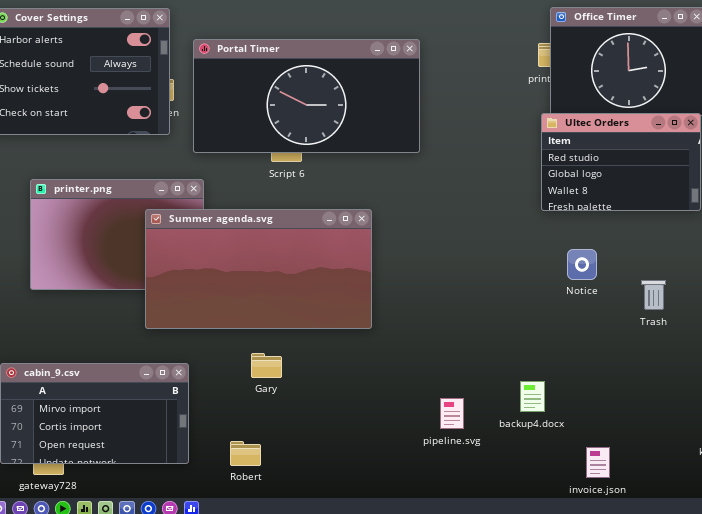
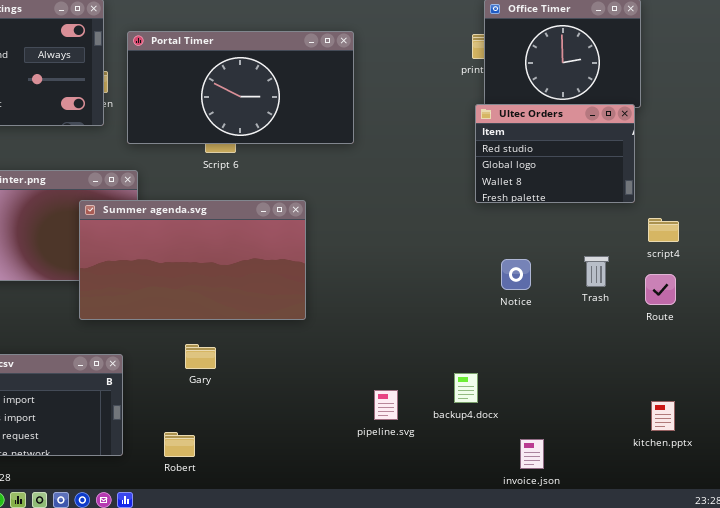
Notice: [567,249,597,280] -> [501,259,531,290], moved
Trash: [641,280,666,310] -> [584,256,609,287], moved

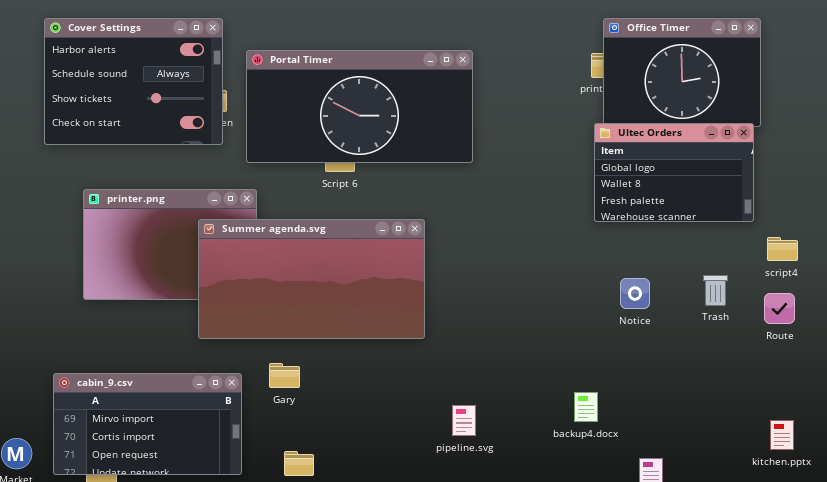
Ultec Orders: [475,104,635,203] -> [594,123,754,222], scrolled down 1 row
Gary: [185,344,216,369] -> [269,363,300,388], moved
pipeline.svg: [374,390,398,420] -> [452,405,476,436], moved

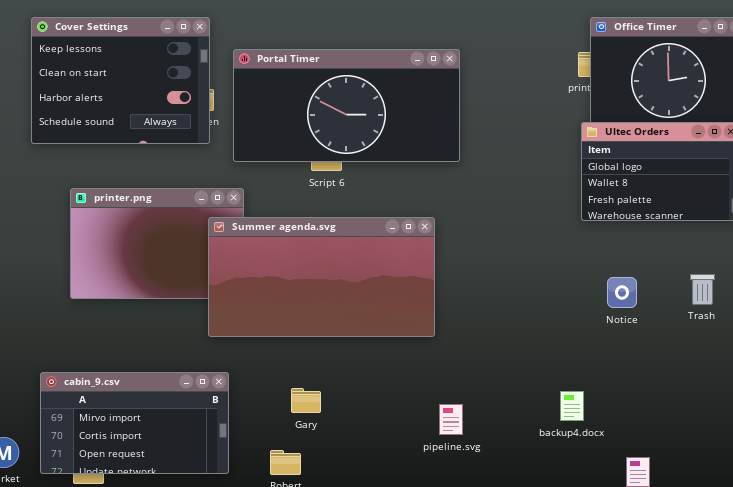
Cover Settings: [44,18,223,145] -> [31,17,210,144], scrolled up 2 rows
Summer agenda.svg: [198,219,425,339] -> [208,217,435,337], moved
Gary: [269,363,300,388] -> [291,388,321,413], moved

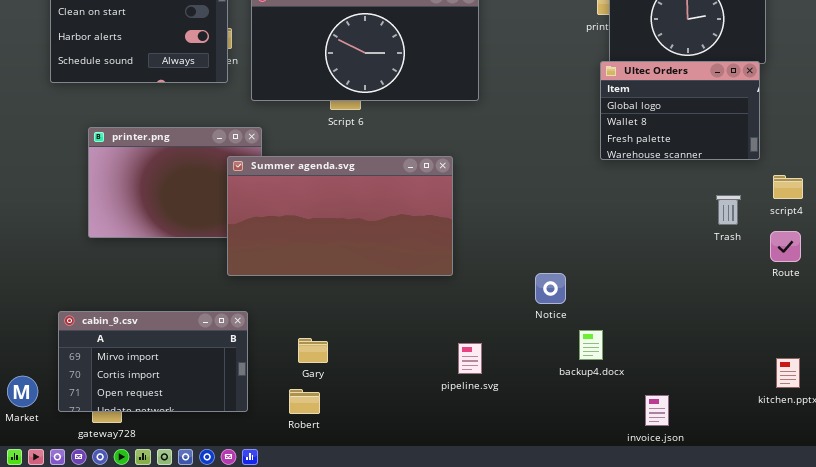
Trash: [690,274,715,305] -> [716,195,741,225], moved
Notice: [607,277,637,308] -> [535,273,566,304], moved
Gary: [291,388,321,413] -> [298,338,328,363], moved

